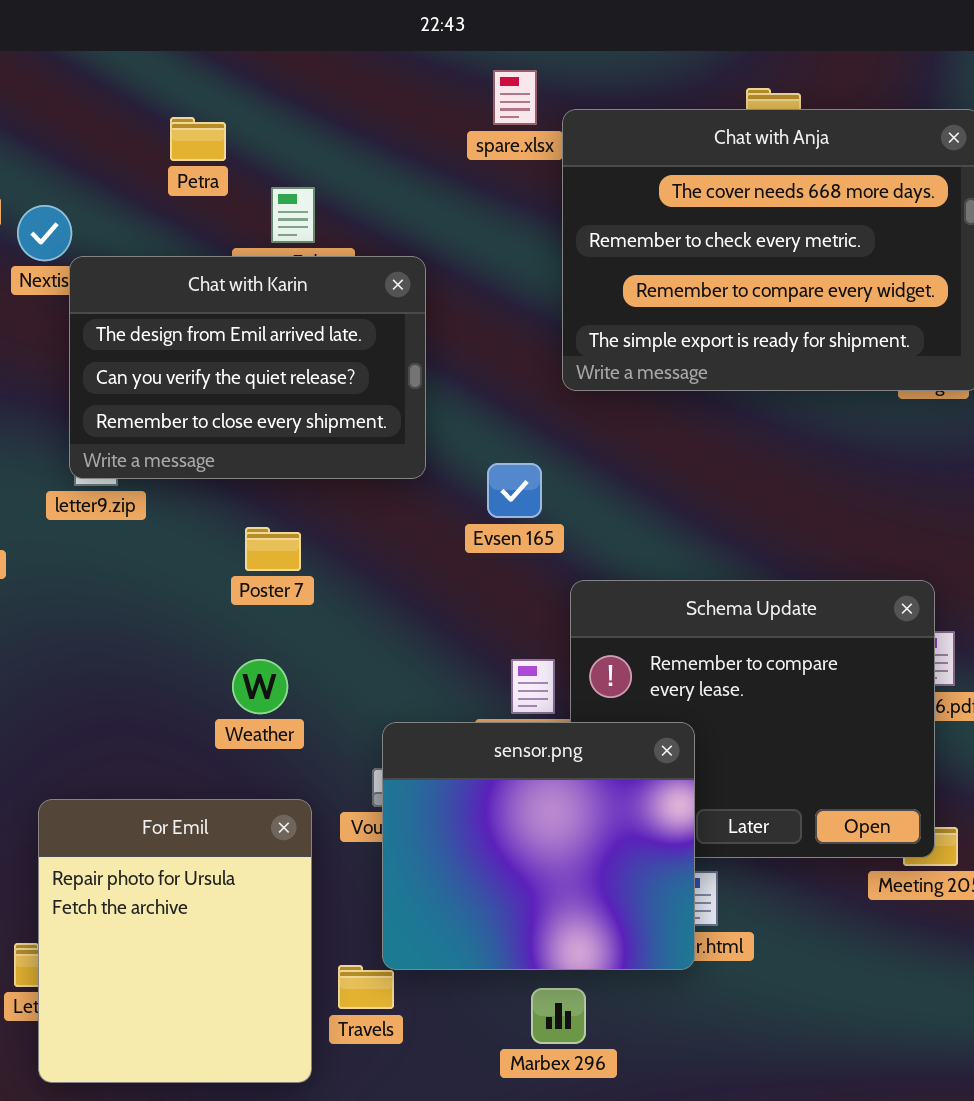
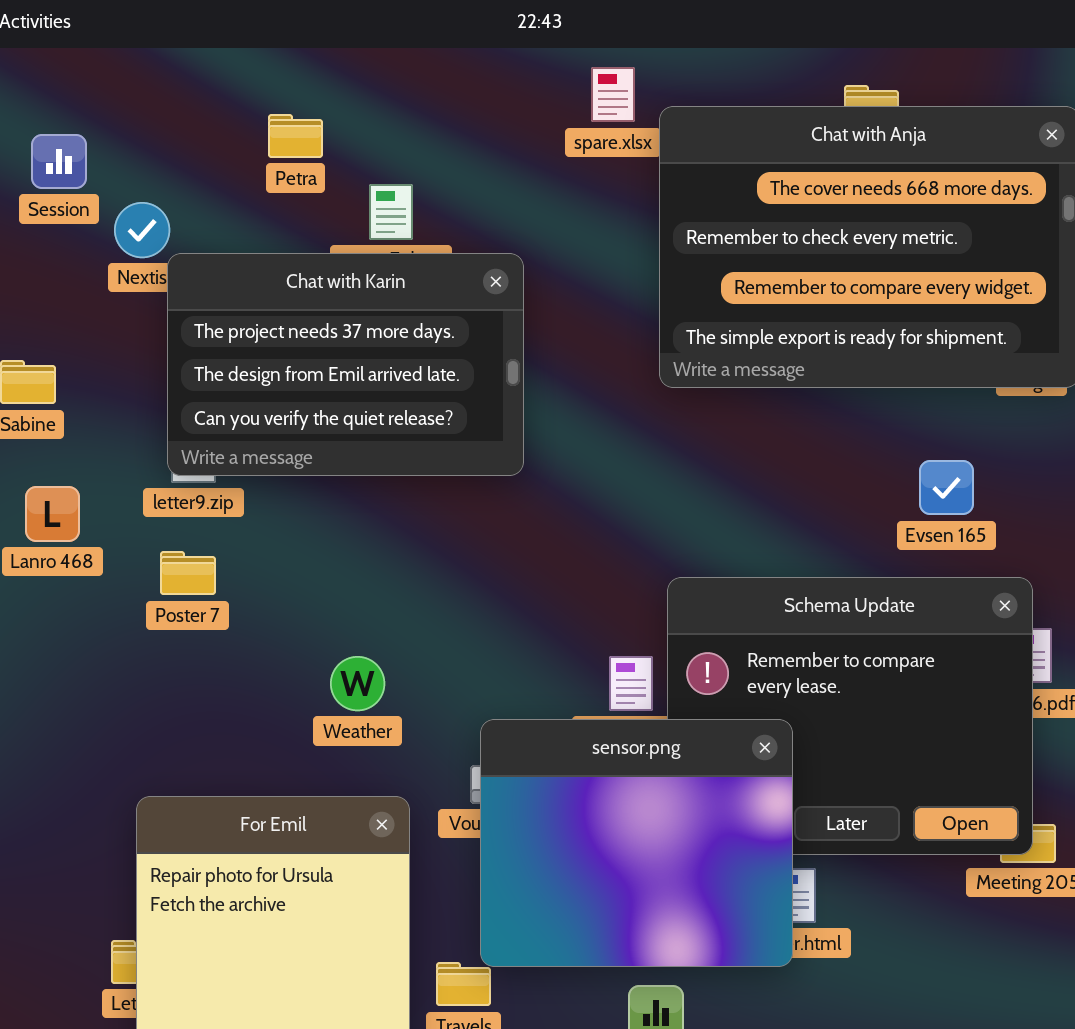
Chat with Karin: [69,256,426,479] -> [167,253,524,476], scrolled up 1 row
Evsen 165: [487,463,542,518] -> [919,460,974,515], moved
Poster 7: [245,527,301,571] -> [160,551,216,595], moved

